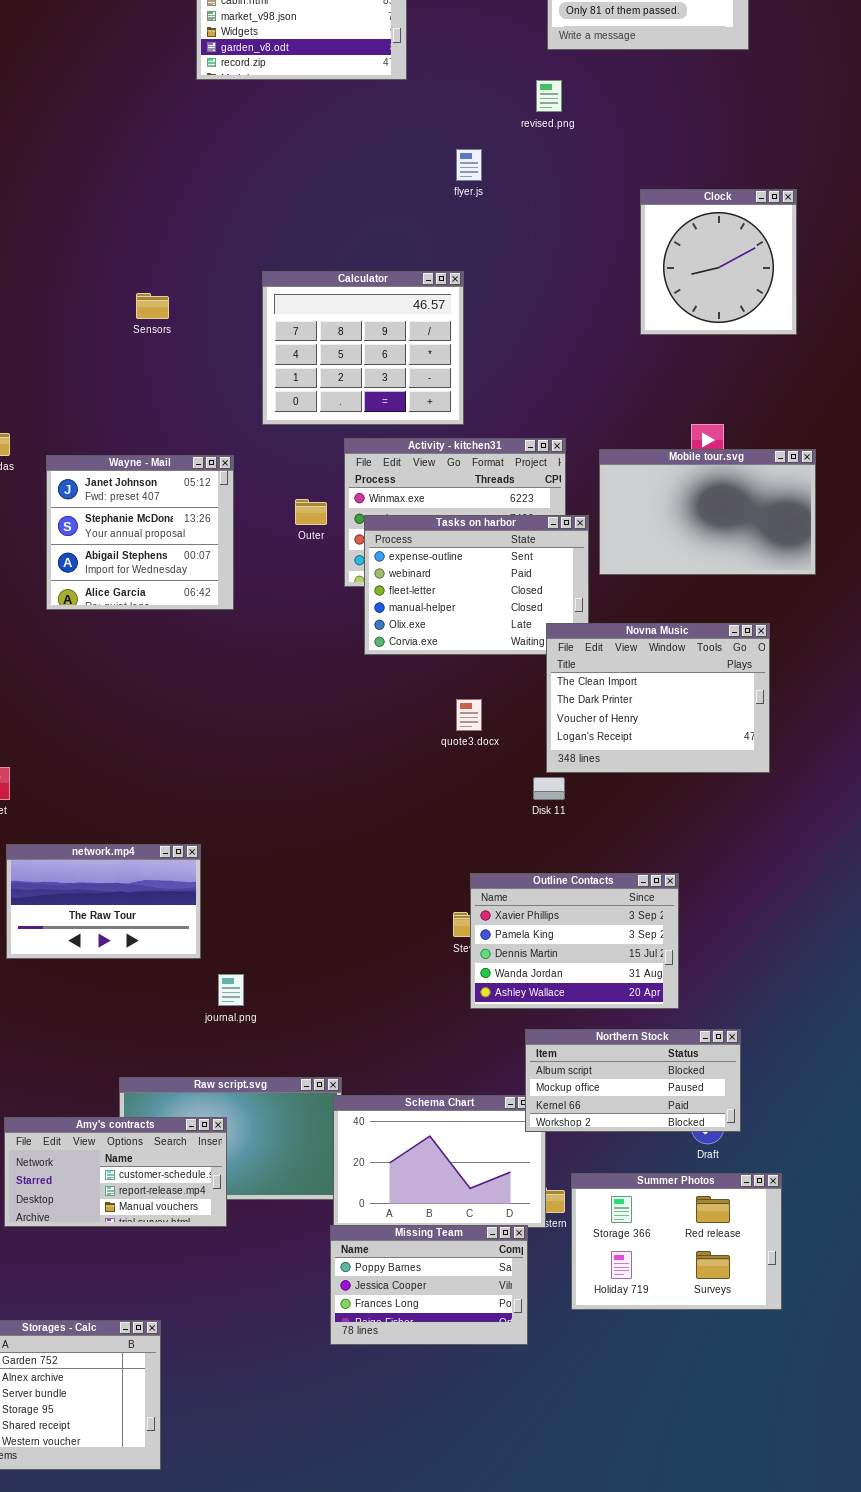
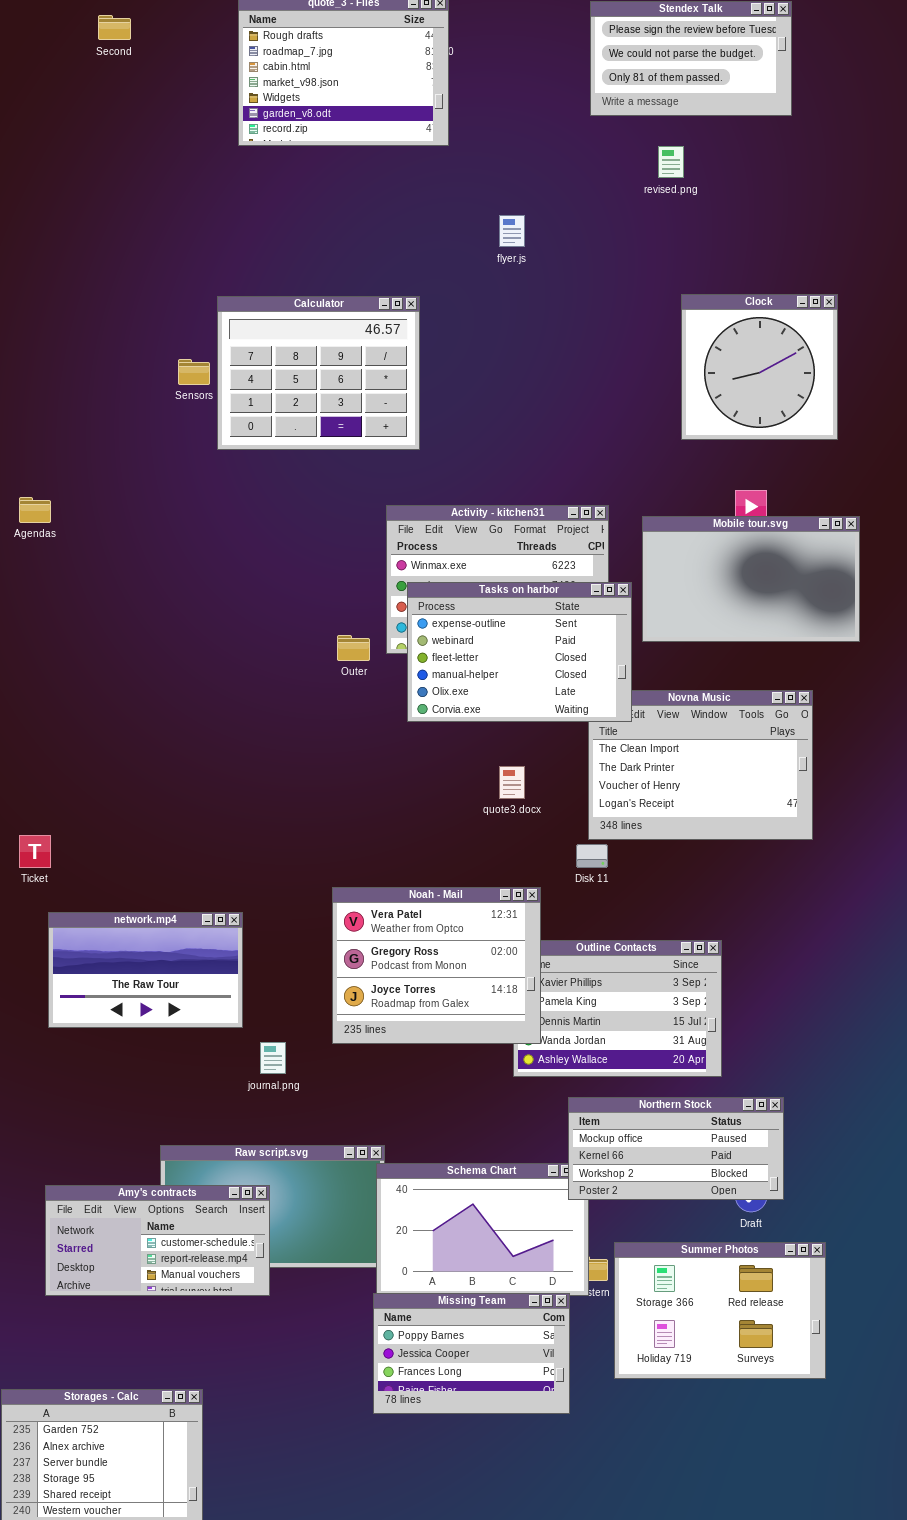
revised.png: [536,80,562,112] -> [658,146,684,178], moved
Clock: [640,189,797,335] -> [681,294,838,440], moved
Calculator: [262,271,464,425] -> [217,296,420,450], moved
Wayne - Mail: [46,455,234,610] -> none, closed
Outer: [295,499,327,525] -> [337,635,370,661], moved
Tasks on harbor: [364,515,589,655] -> [407,582,632,722], raised
Noah - Mail: none -> [332,887,541,1044], opened
Northern Stock: [525,1029,741,1132] -> [568,1097,784,1200], scrolled down 1 row

